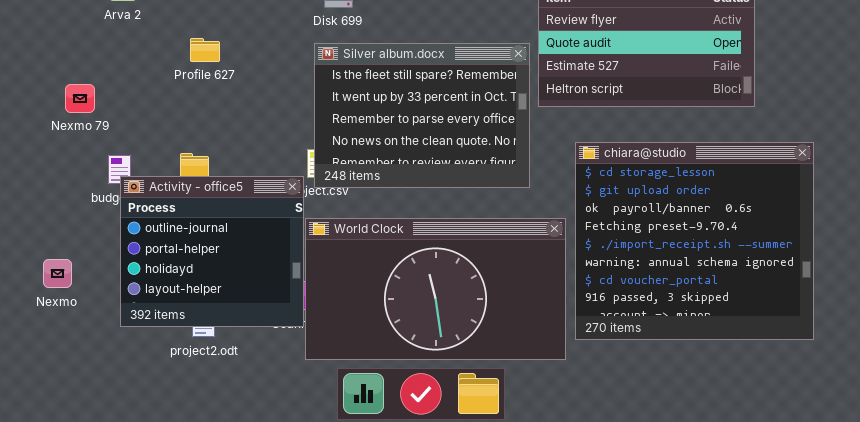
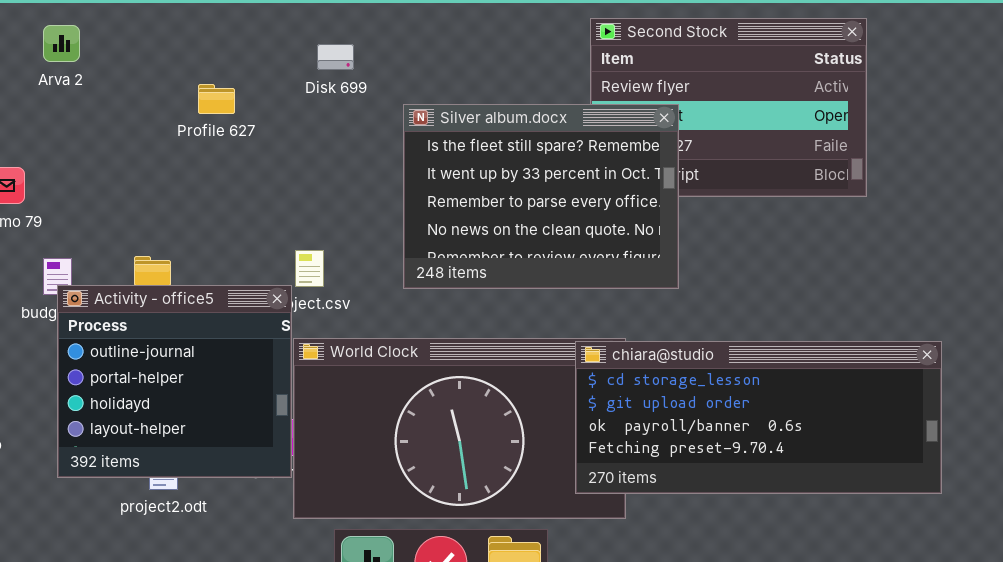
Profile 627: [190,38,220,62] -> [198,84,235,114], moved
Silver album.docx: [314,43,530,188] -> [403,104,679,289], moved
chiara@studio: [575,142,814,340] -> [575,341,942,494], resized

